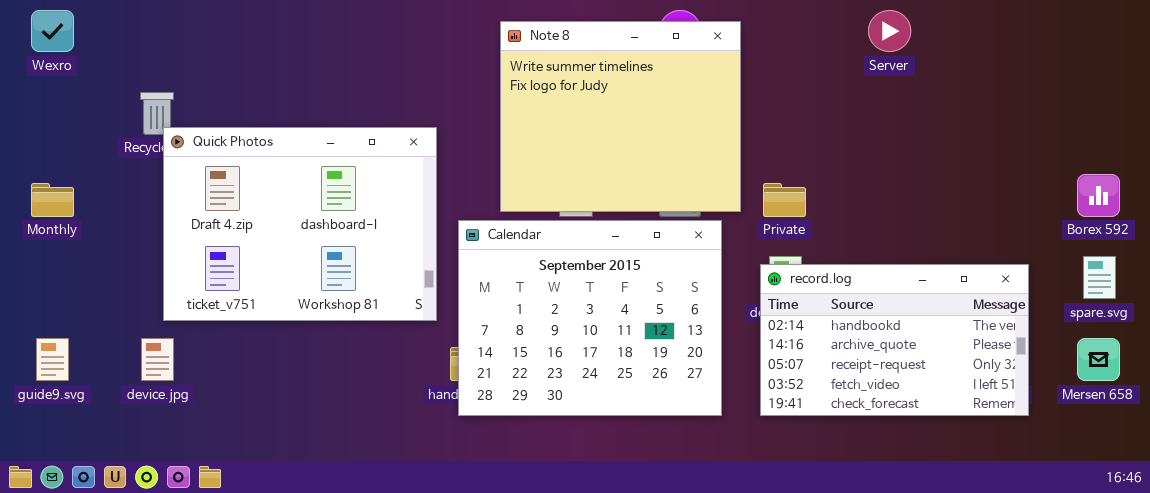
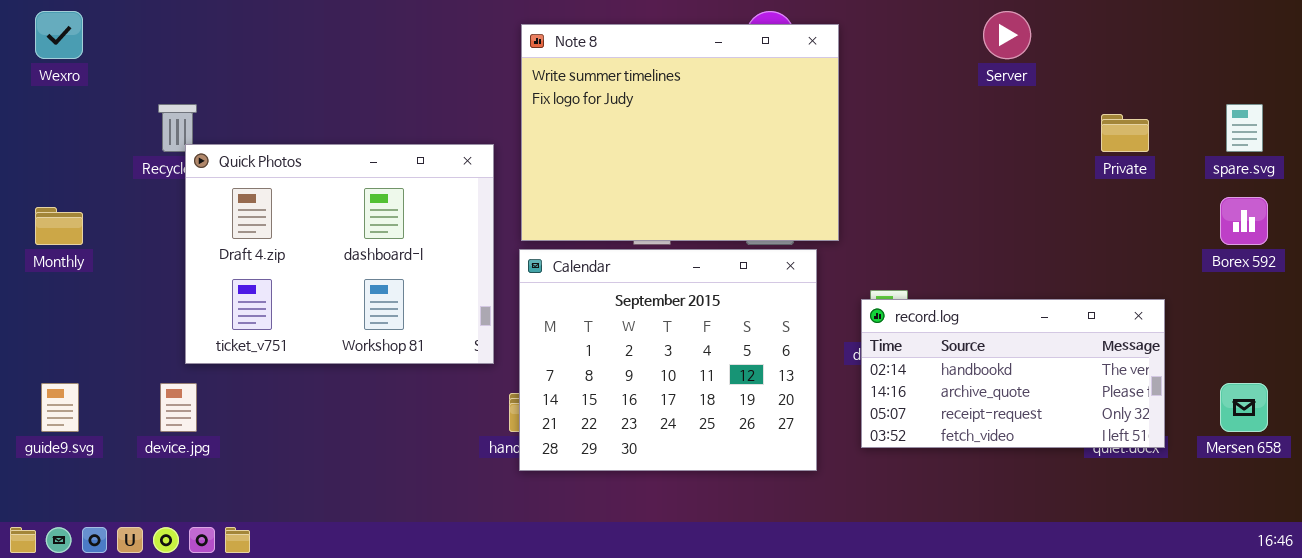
Note 8: [500,21,741,212] -> [521,24,839,241], resized
Private: [763,183,806,217] -> [1101,114,1149,152], moved
spare.svg: [1083,256,1116,299] -> [1226,104,1263,152], moved
record.log: [760,264,1029,416] -> [861,299,1165,448], resized

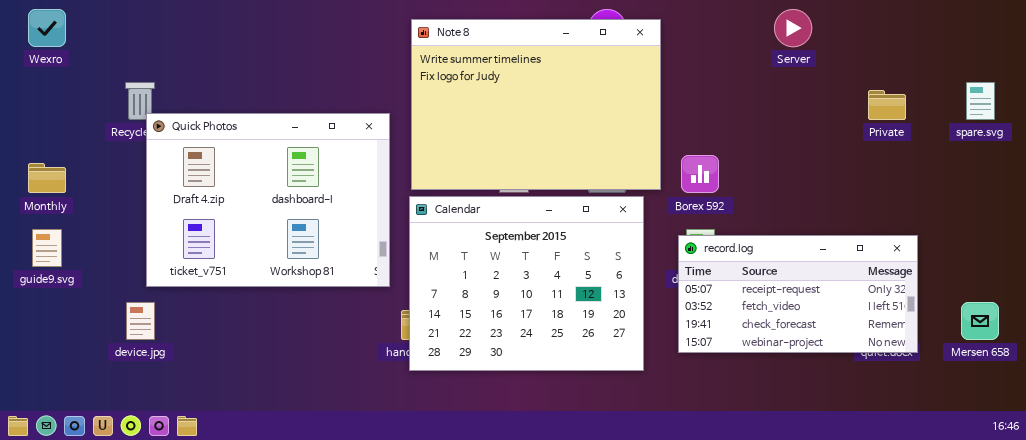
Borex 592: [1220,197,1268,245] -> [681,155,719,193], moved
record.log: [861,299,1165,448] -> [678,235,918,353], scrolled down 2 rows
guide9.svg: [41,383,79,432] -> [32,229,62,267], moved

